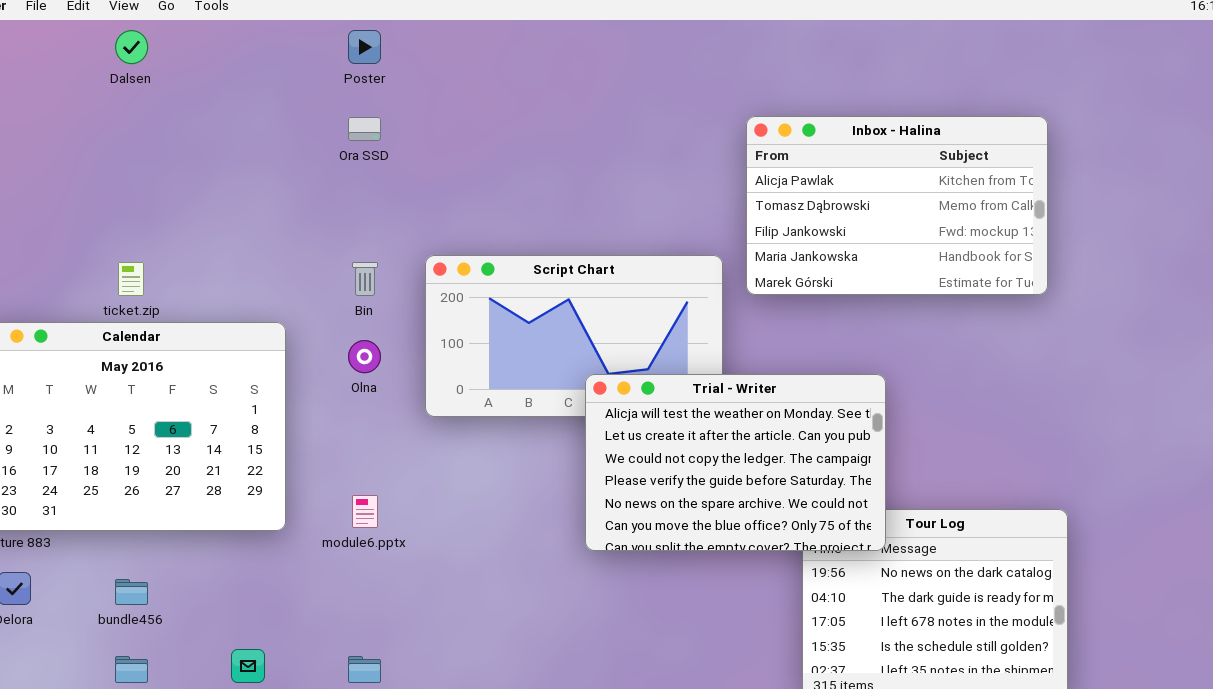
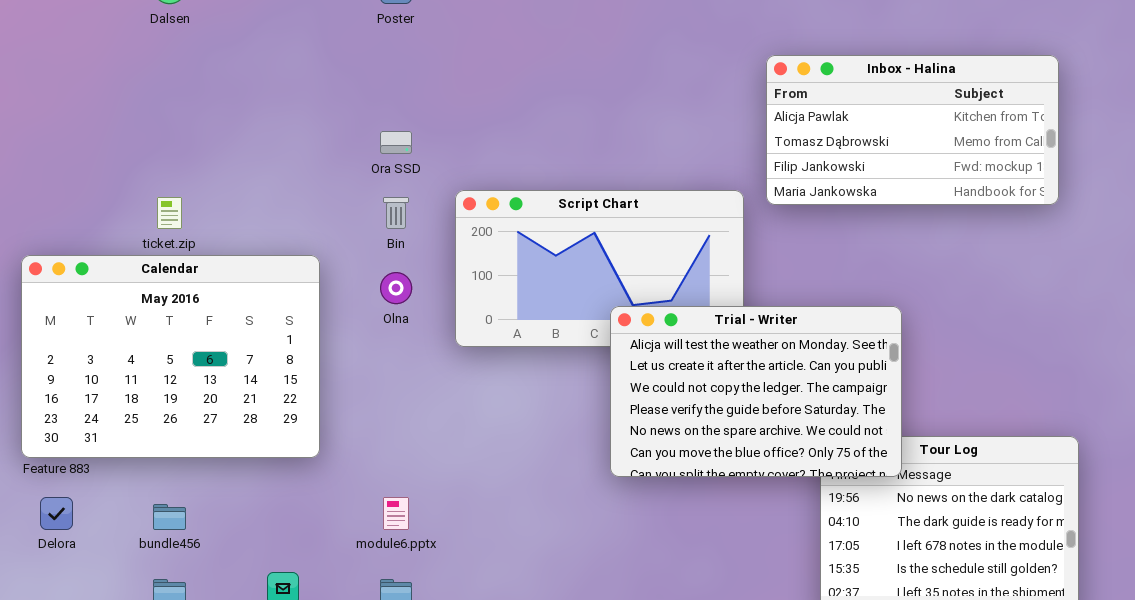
Inbox - Halina: [746,116,1048,295] -> [766,55,1059,205], resized
Ora SSD: [348,117,381,141] -> [380,131,412,154], moved
module6.pptx: [352,495,378,528] -> [383,497,409,530], moved

